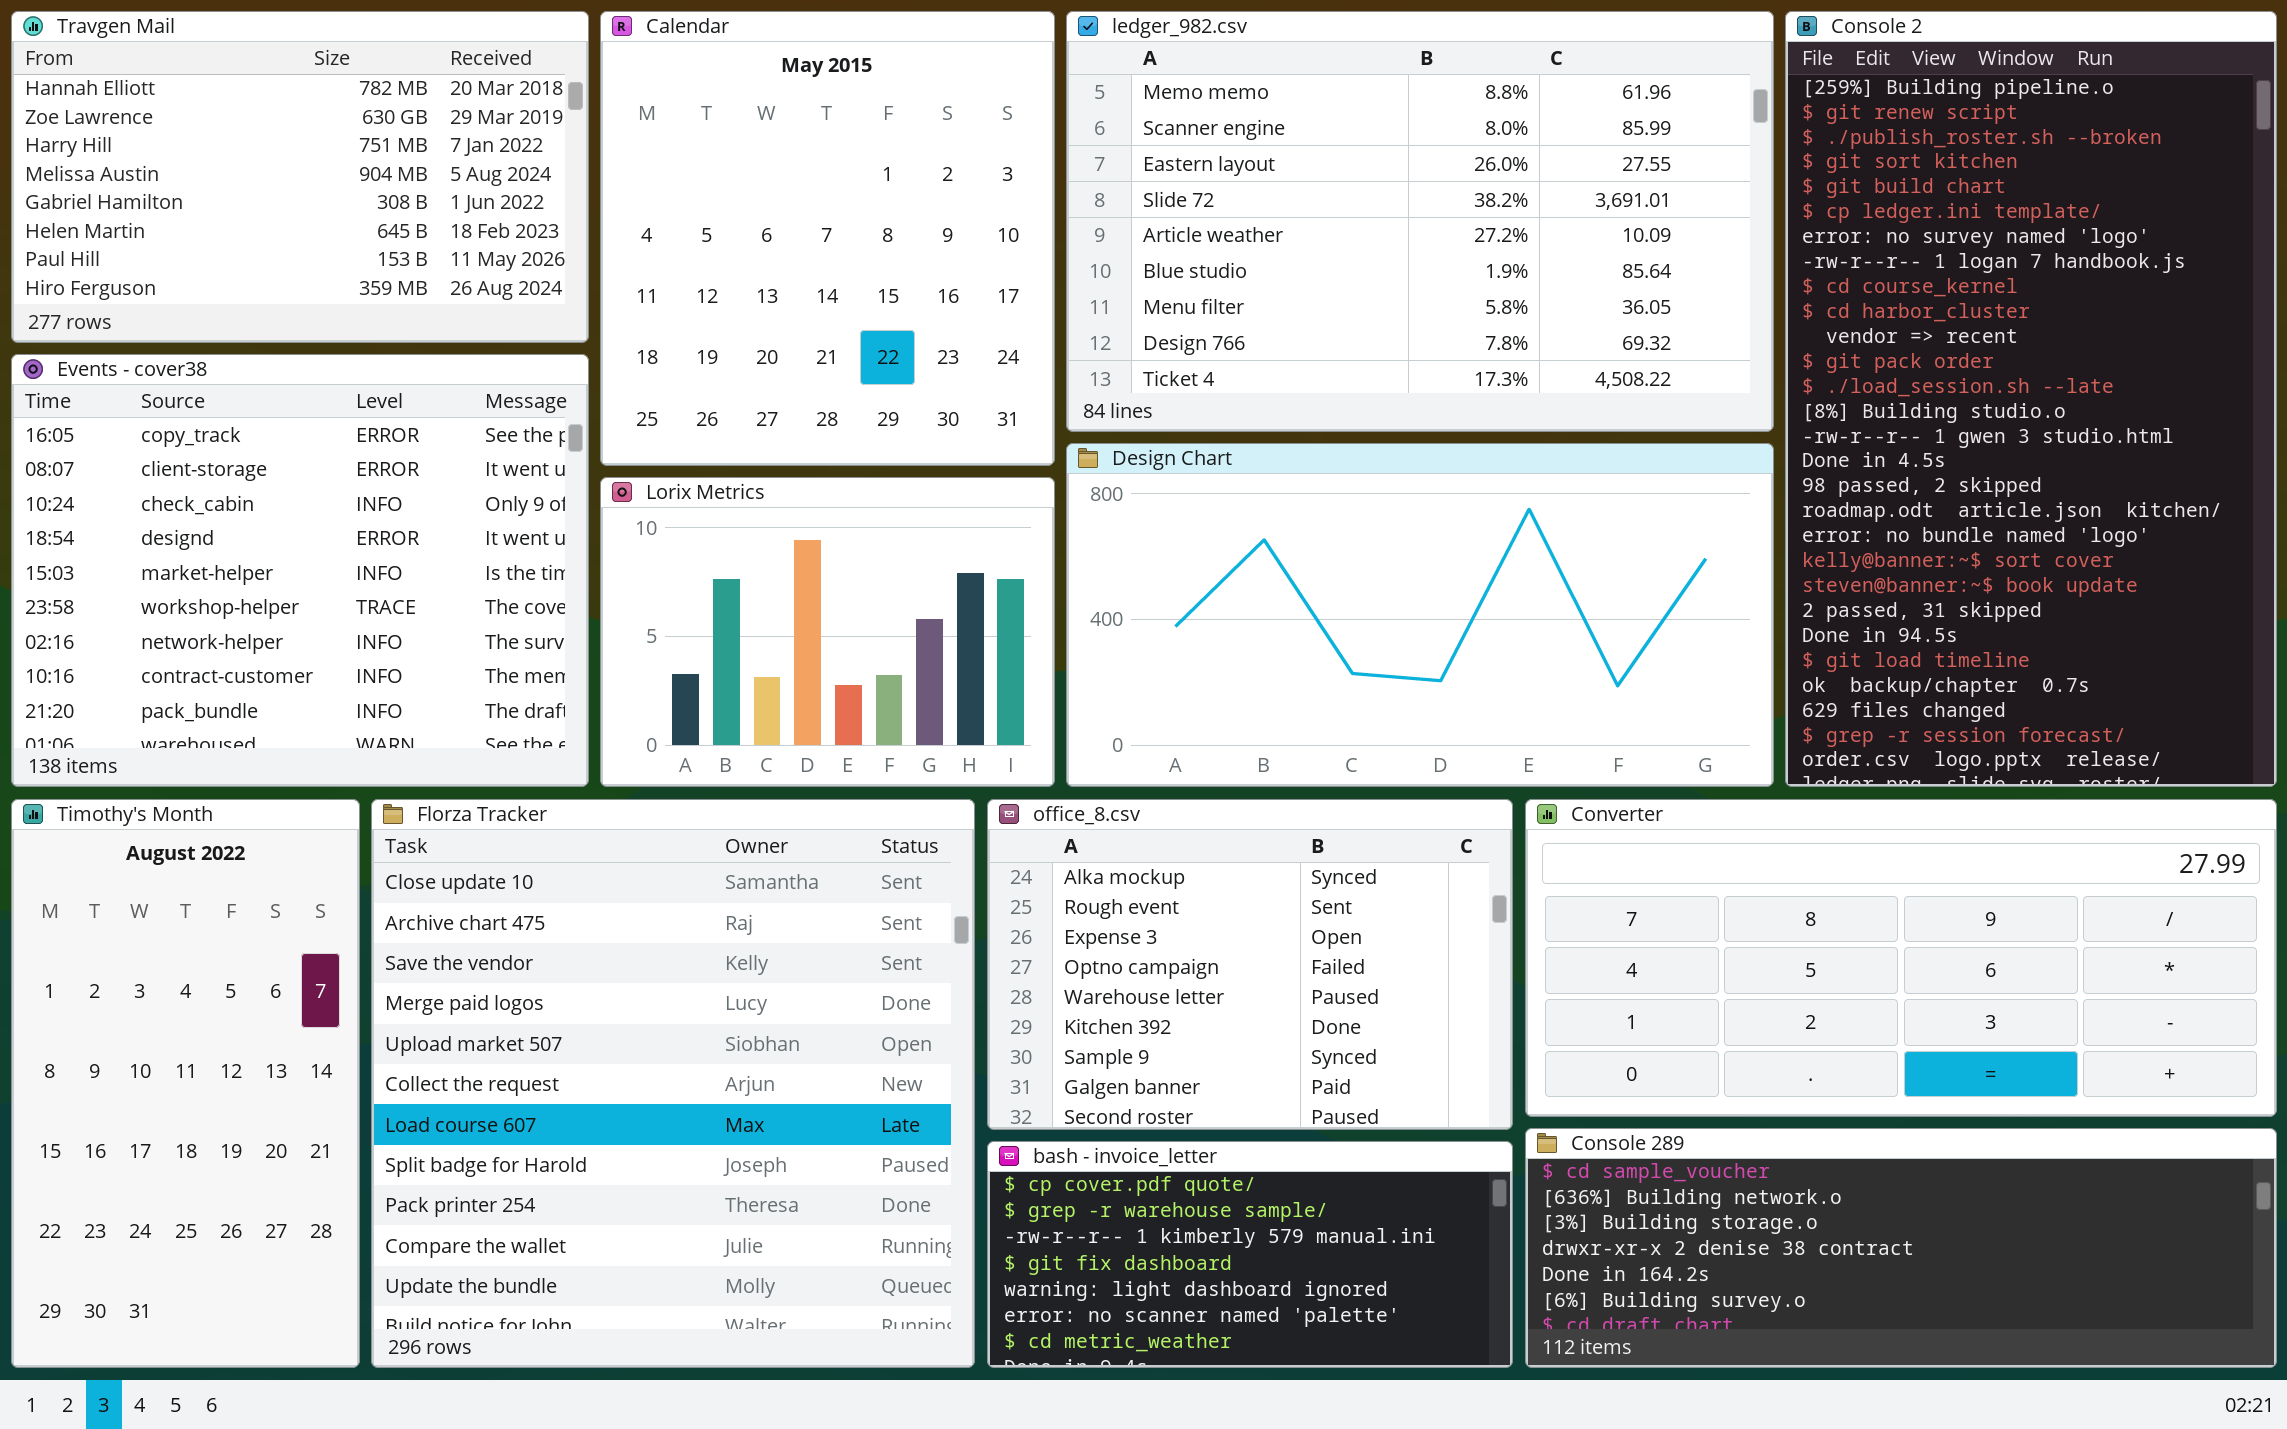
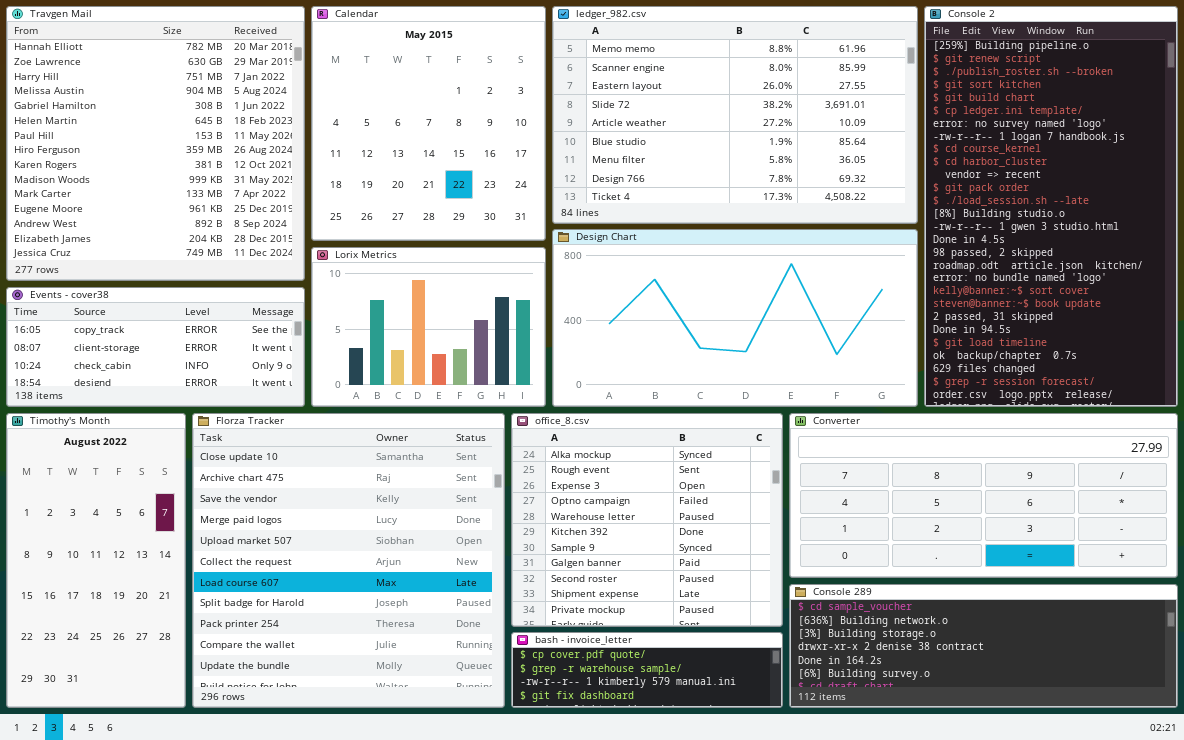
Travgen Mail: [11,11,589,343] -> [6,6,305,281], resized
Events - cover38: [11,354,589,787] -> [6,287,305,407], resized
office_8.csv: [987,799,1513,1130] -> [511,413,783,627], resized
bash - invoice_letter: [987,1141,1513,1368] -> [511,632,783,708], resized

